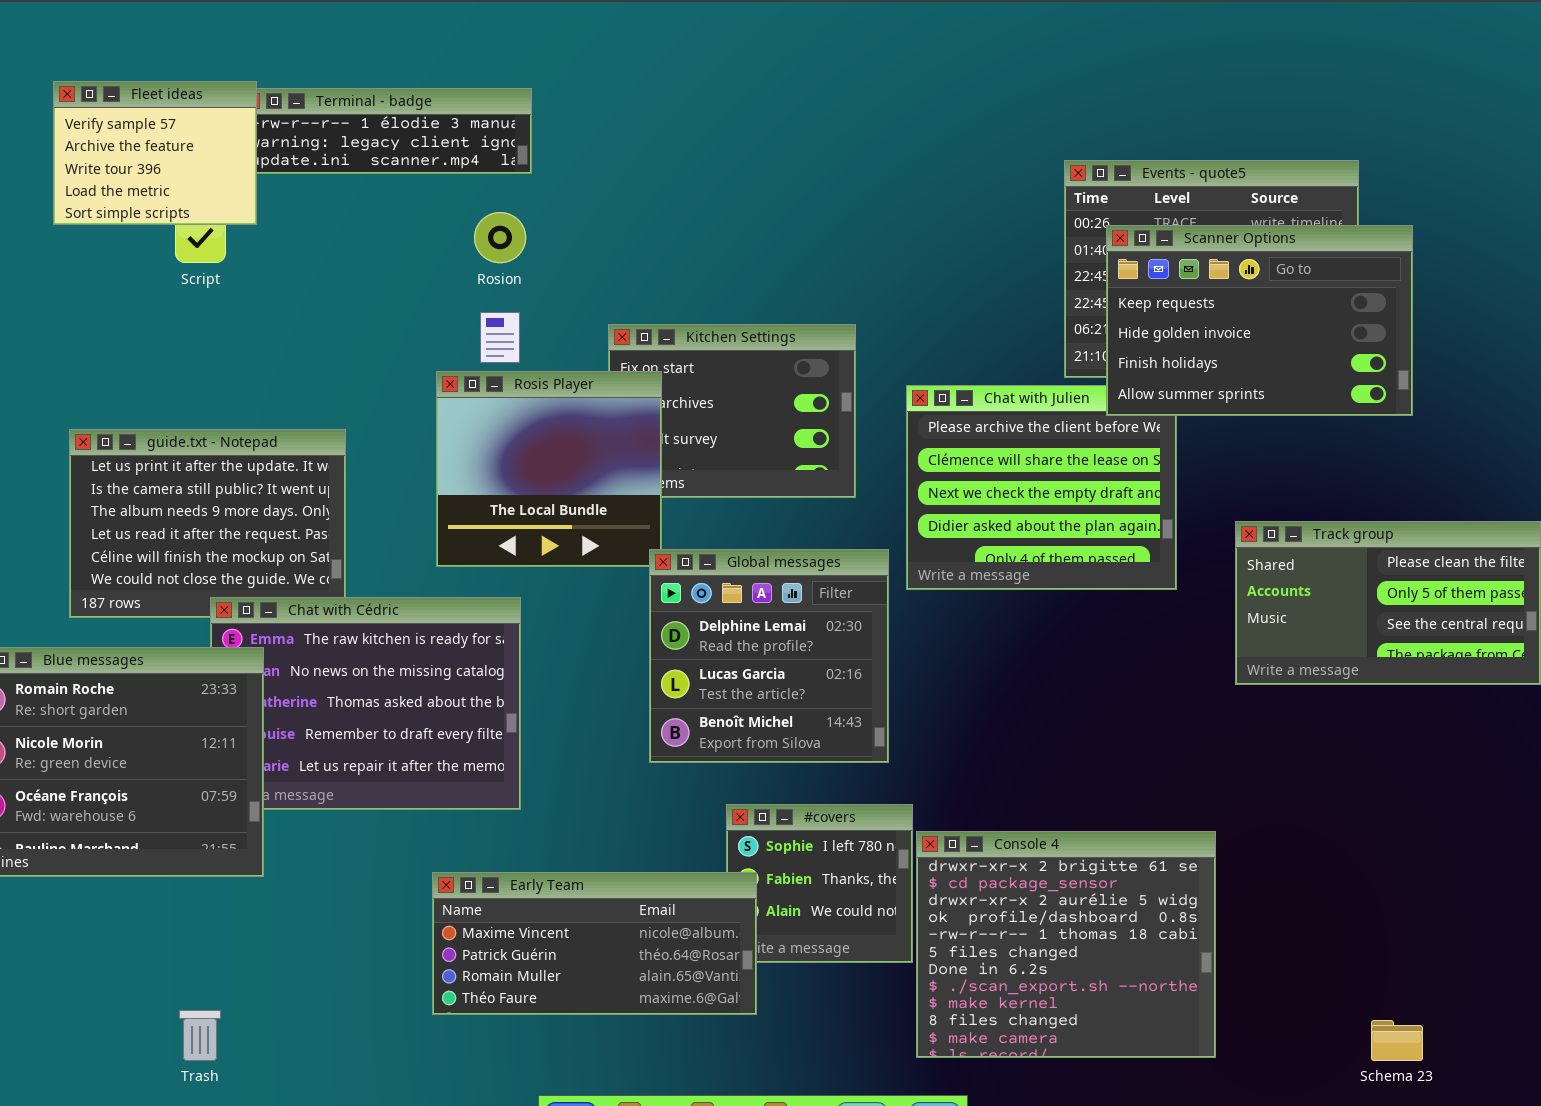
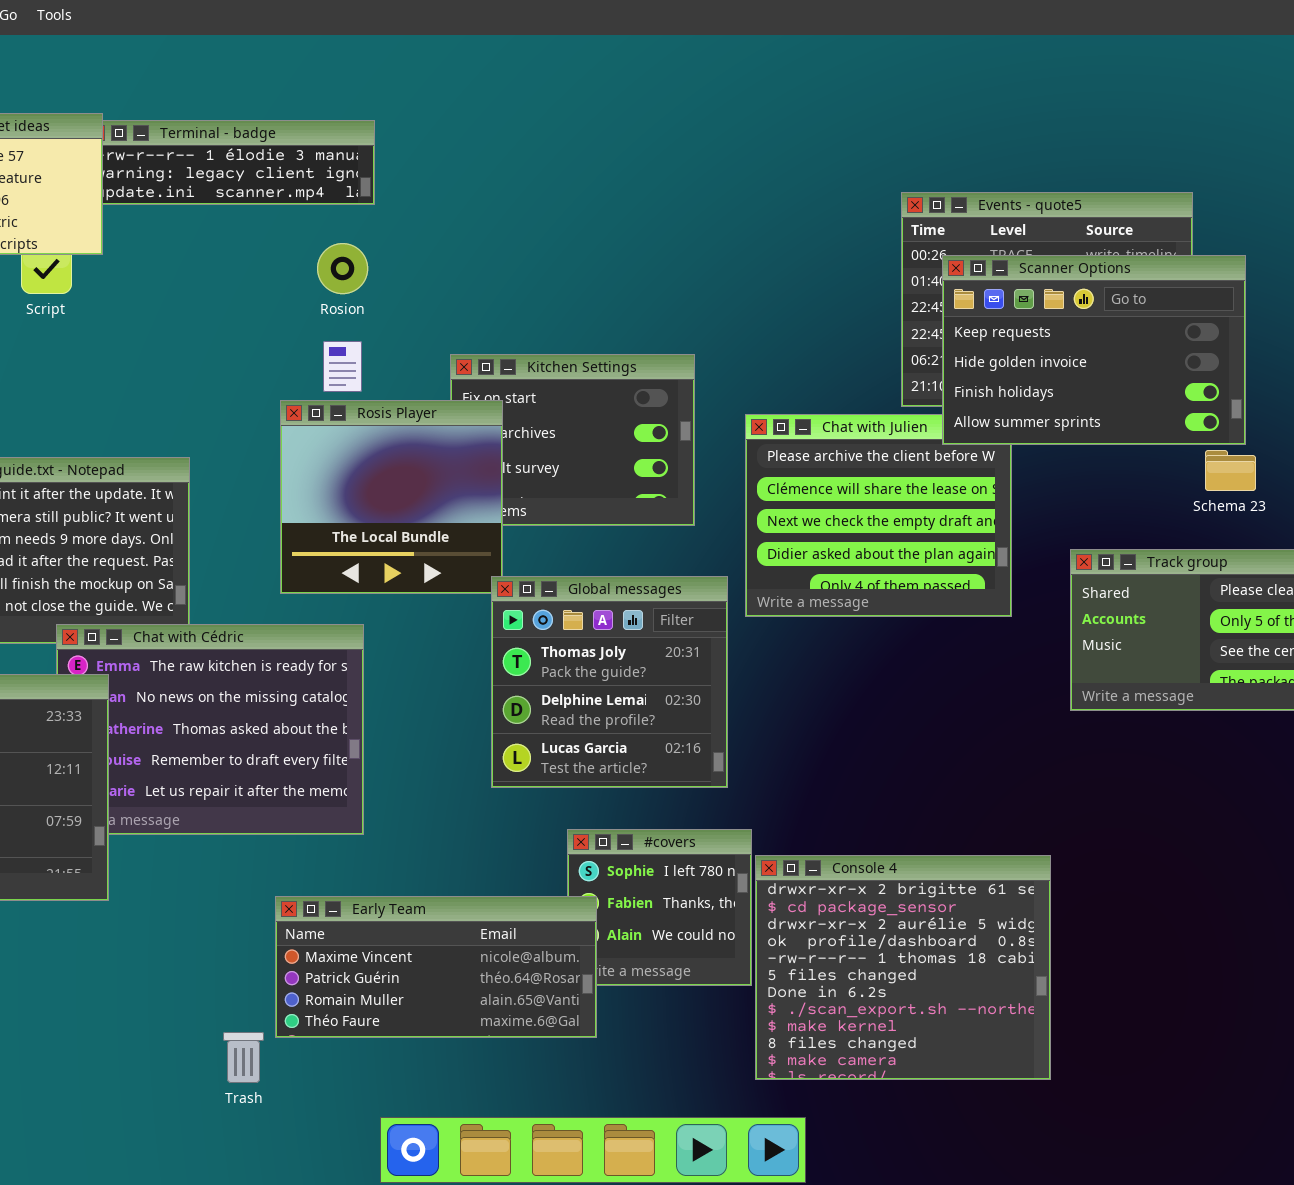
Global messages: [649,549,889,763] -> [491,576,728,788], scrolled up 1 row
Trash: [179,1010,221,1061] -> [223,1032,264,1083], moved
Schema 23: [1371,1020,1423,1061] -> [1205,450,1256,491], moved

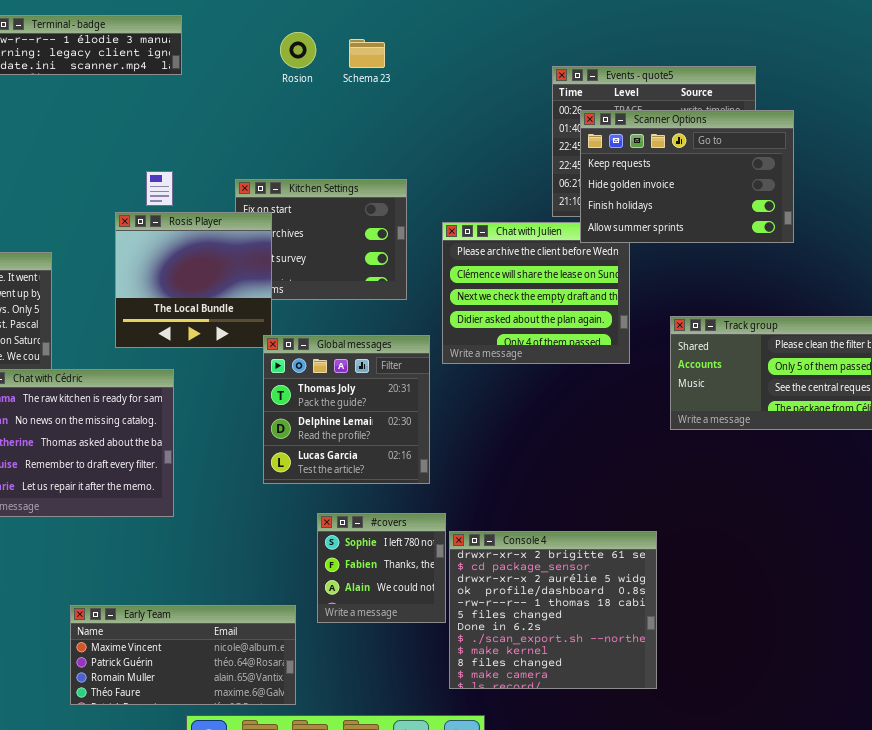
Rosion: [317,243,368,294] -> [280,32,316,68], moved
Schema 23: [1205,450,1256,491] -> [349,39,385,68], moved
Early Team: [275,896,597,1038] -> [70,605,296,705], moved

